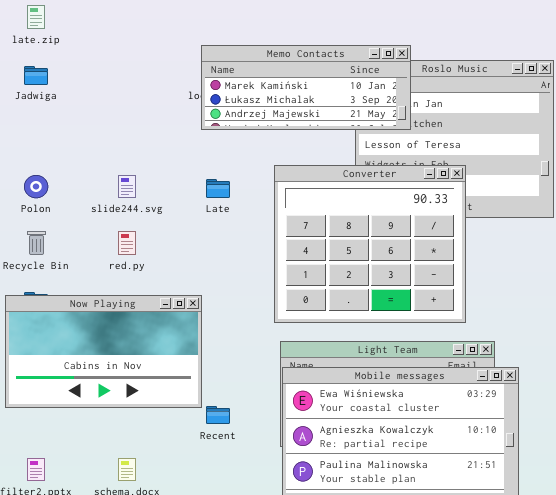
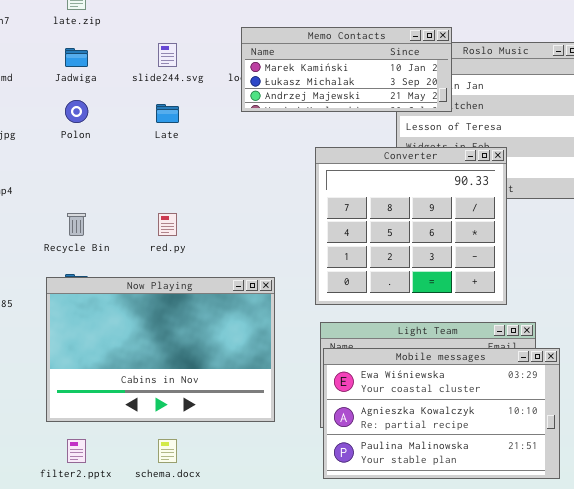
Polon: [24,175,48,198] -> [65,100,88,123], moved
slide244.svg: [118,175,136,198] -> [158,43,177,67], moved
Late: [206,179,230,198] -> [156,104,179,123], moved
Now Playing: [5,295,202,408] -> [46,277,275,422], resized

